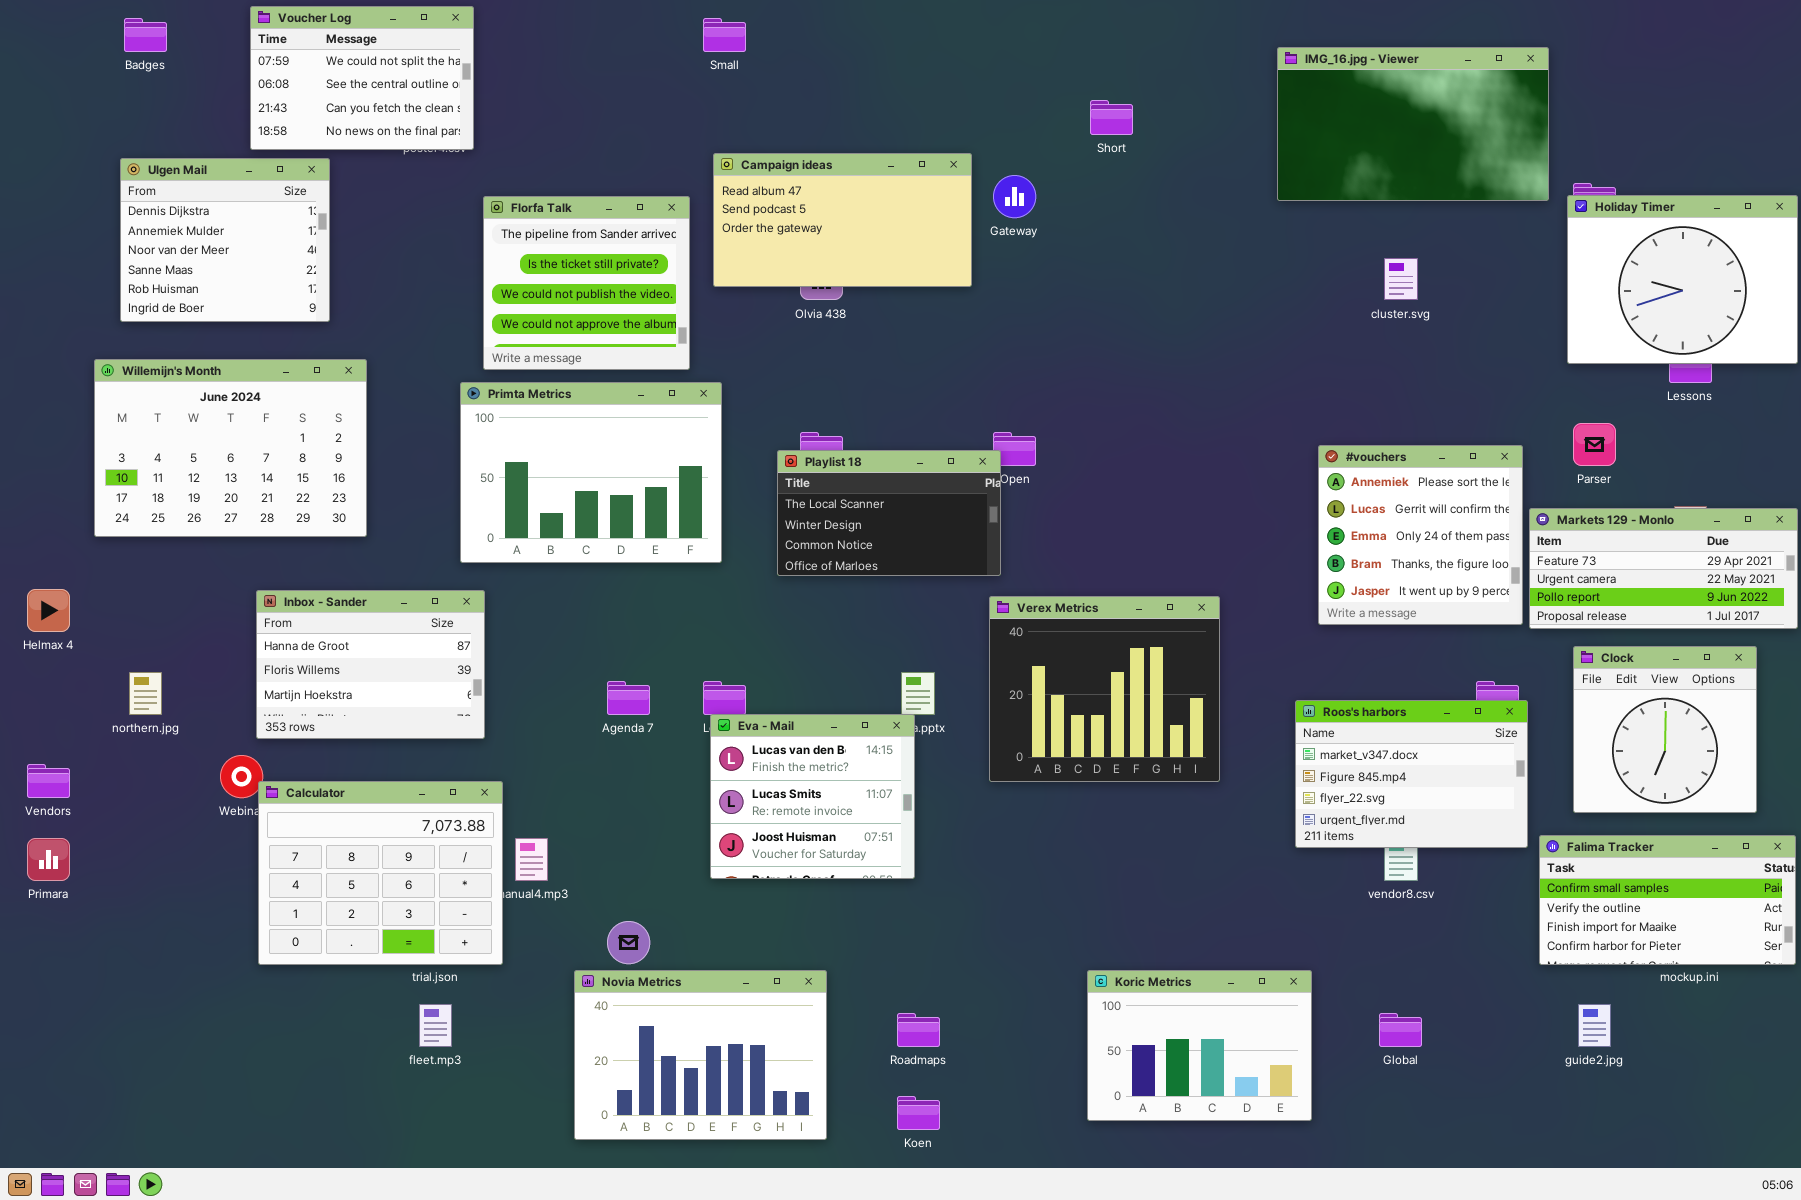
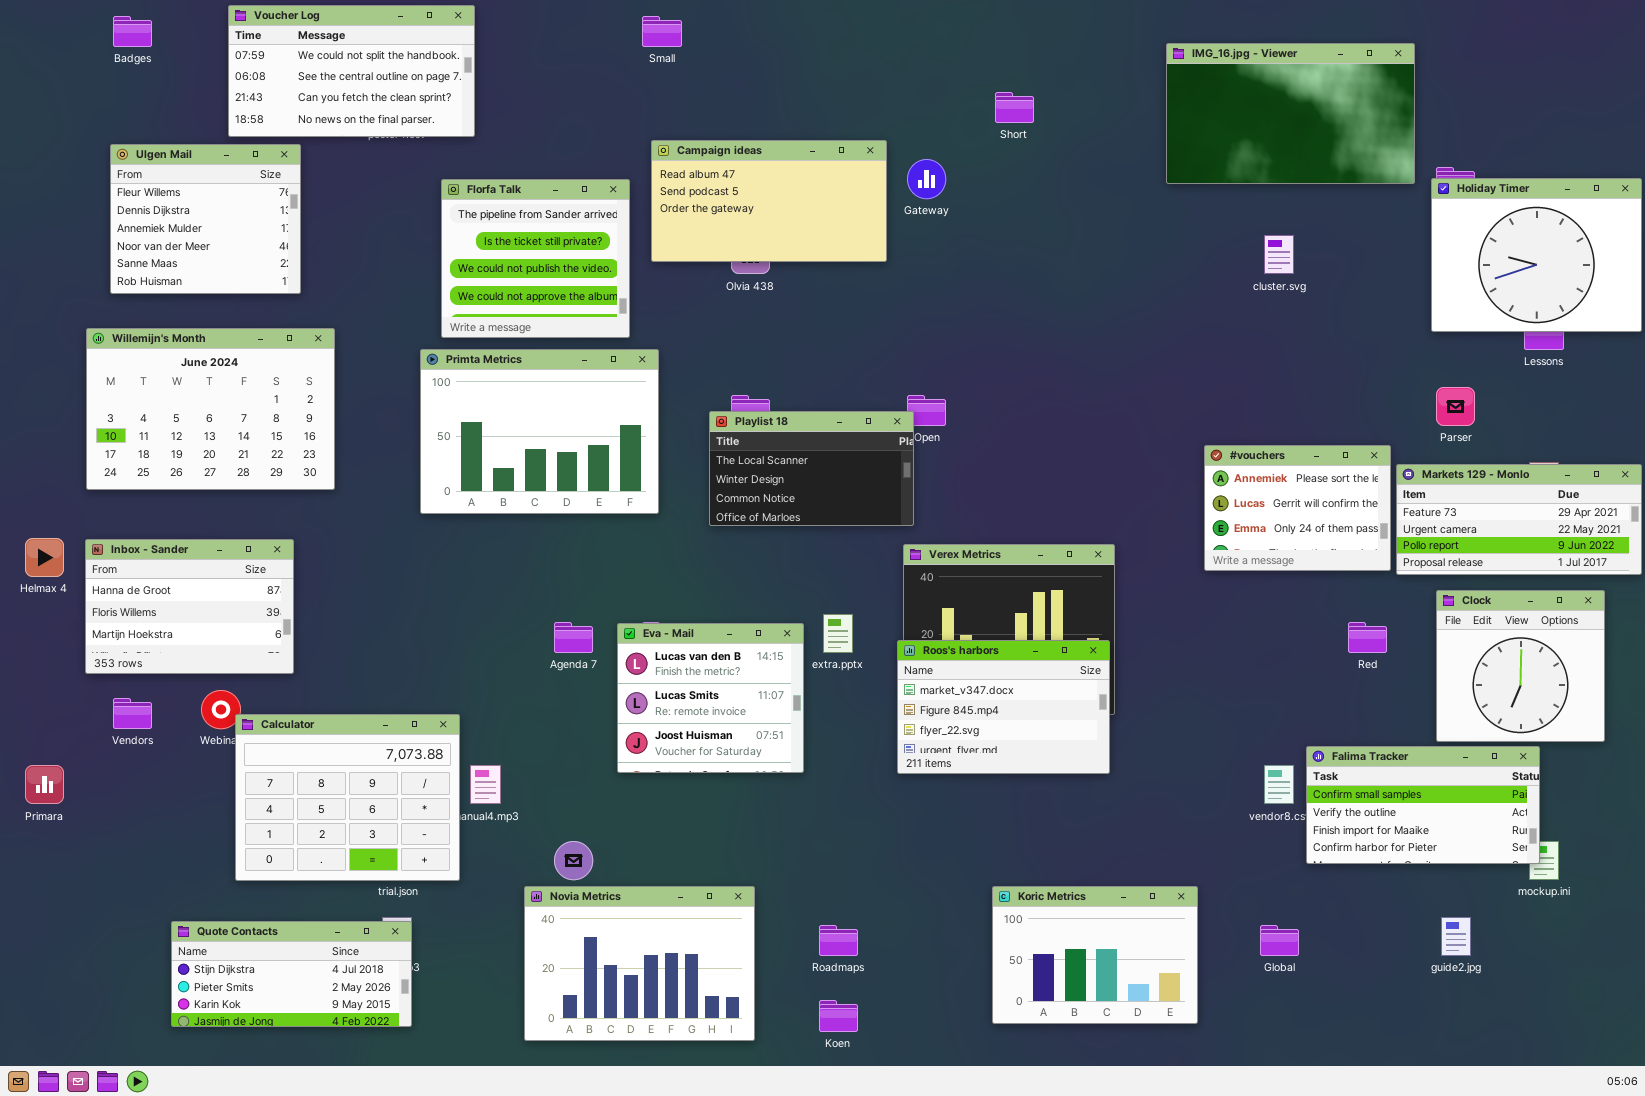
Voucher Log: [250,6,474,150] -> [228,5,475,137], resized
Ulgen Mail: [120,158,330,322] -> [110,144,301,294], scrolled up 1 row
#vouchers: [1318,445,1523,625] -> [1204,445,1391,571], resized
Inbox - Sander: [256,590,485,739] -> [85,539,294,674], moved
Roos's harbors: [1295,700,1528,848] -> [897,640,1110,774], moved
Eva - Mail: [710,714,915,879] -> [617,623,804,773], moved
Vendors: [27,764,70,798] -> [113,698,152,729], moved
Falima Tracker: [1539,835,1796,965] -> [1306,746,1540,864], moved
Quote Contacts: none -> [171,921,412,1027], opened

